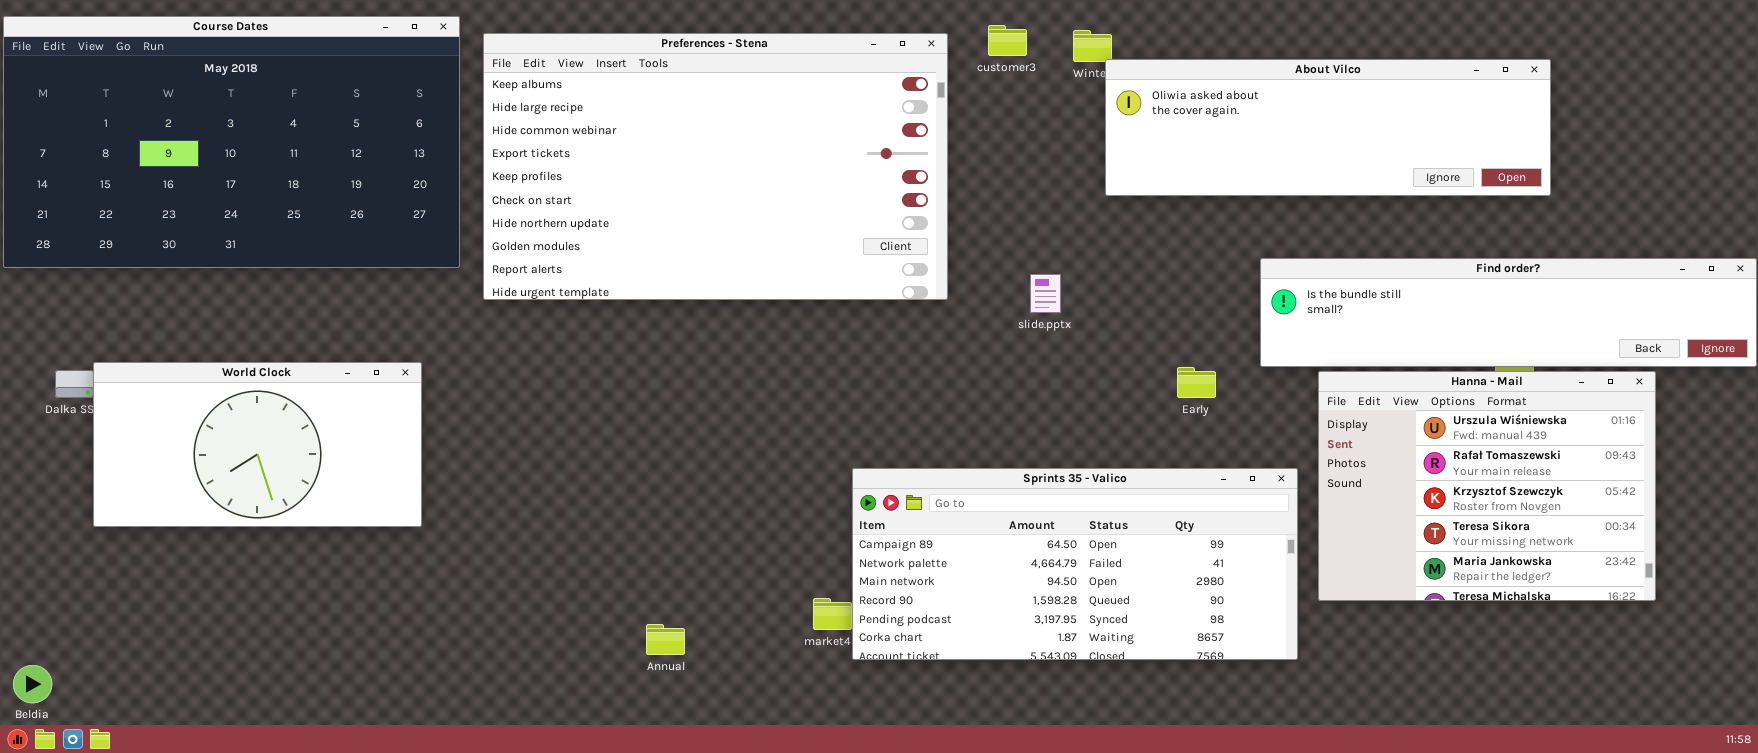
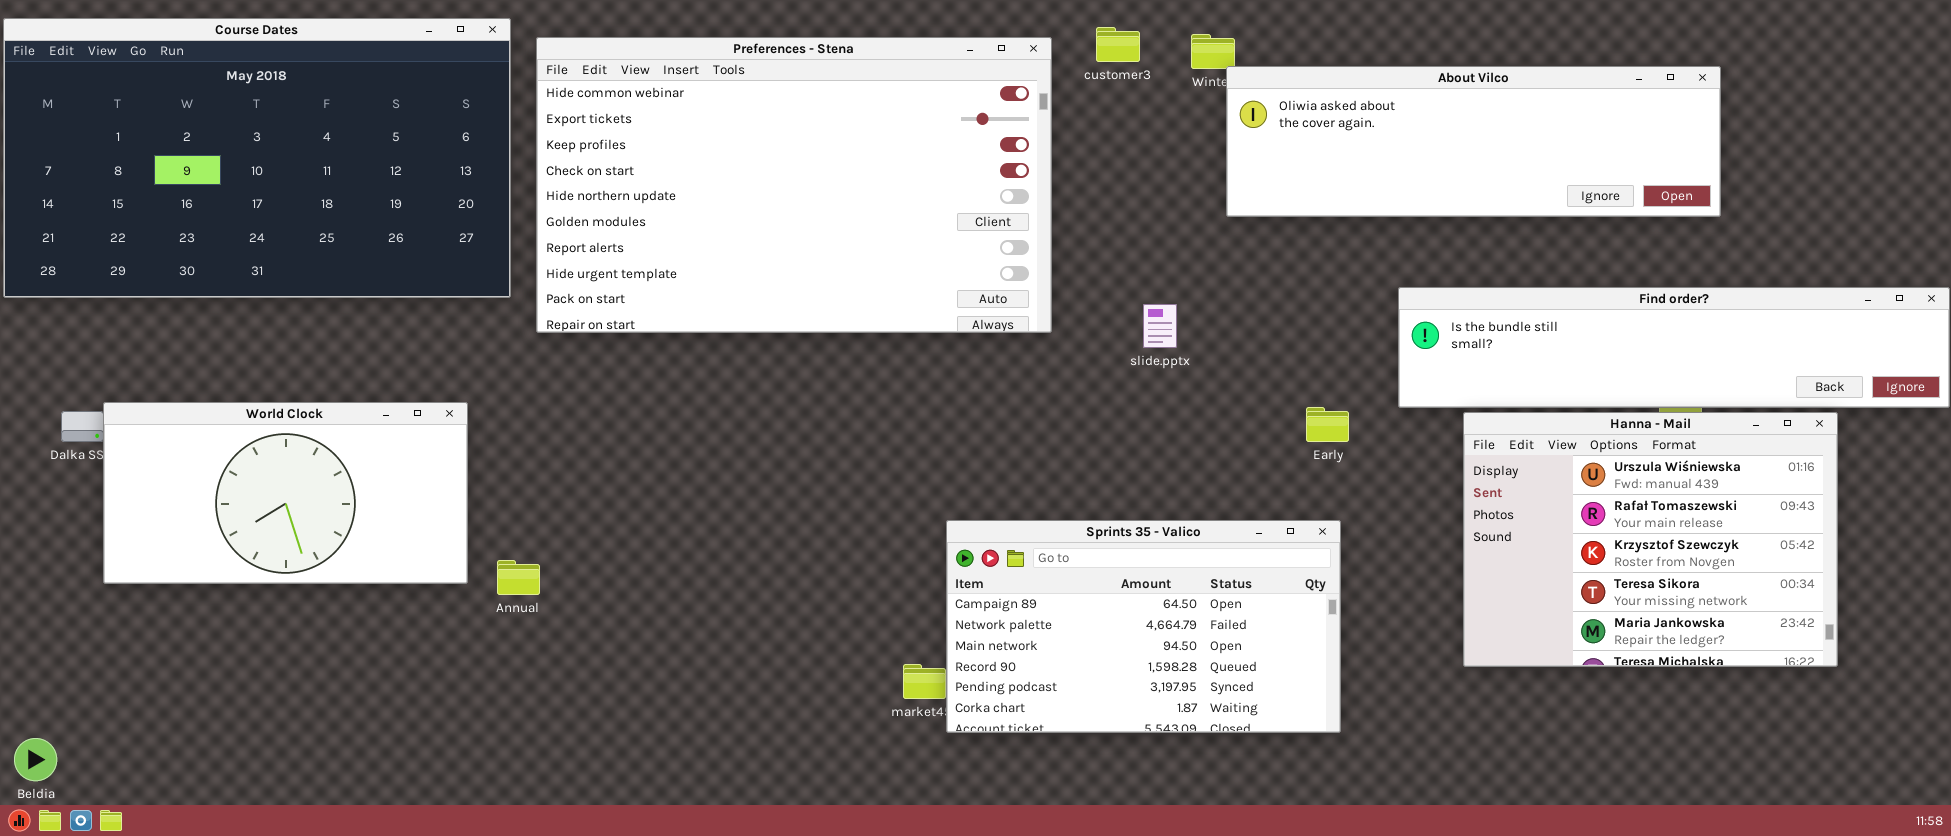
Preferences - Stena: [483,33,948,300] -> [536,37,1052,333], scrolled down 2 rows
Sprints 35 - Valico: [852,468,1298,660] -> [946,520,1341,733], resized
Annual: [646,624,685,655] -> [497,560,540,595], moved

